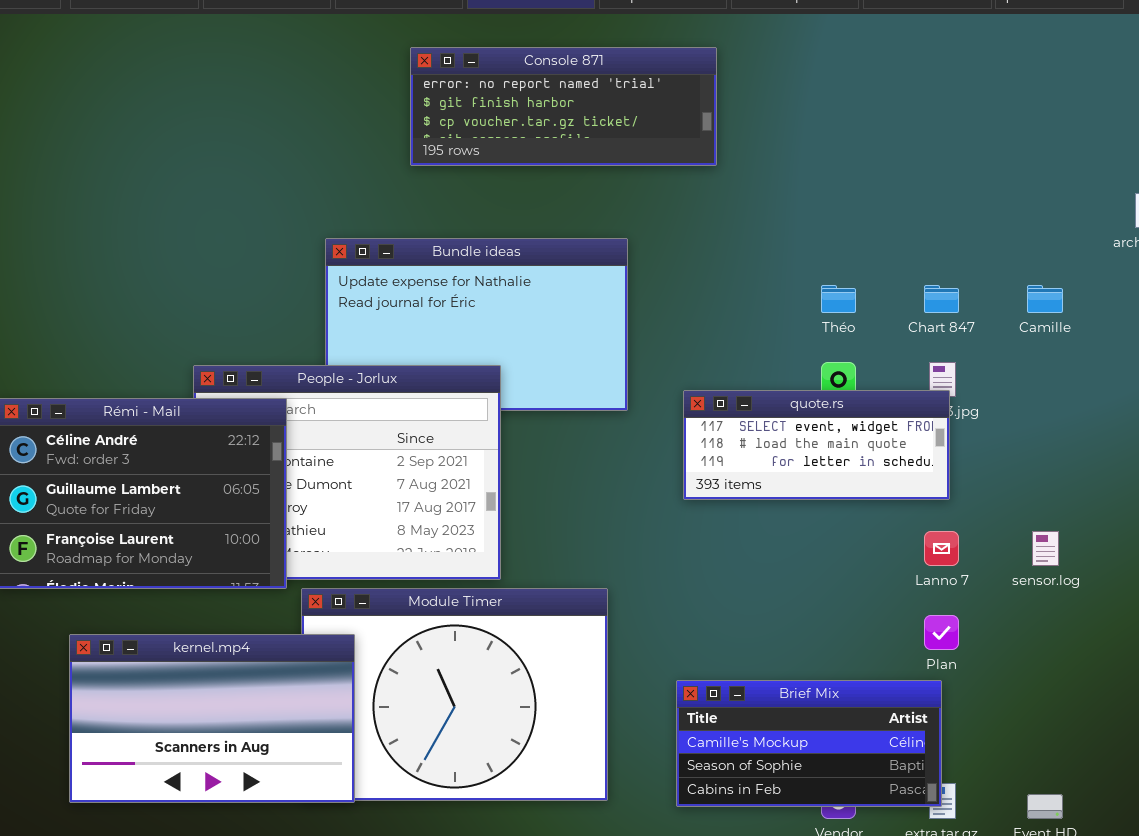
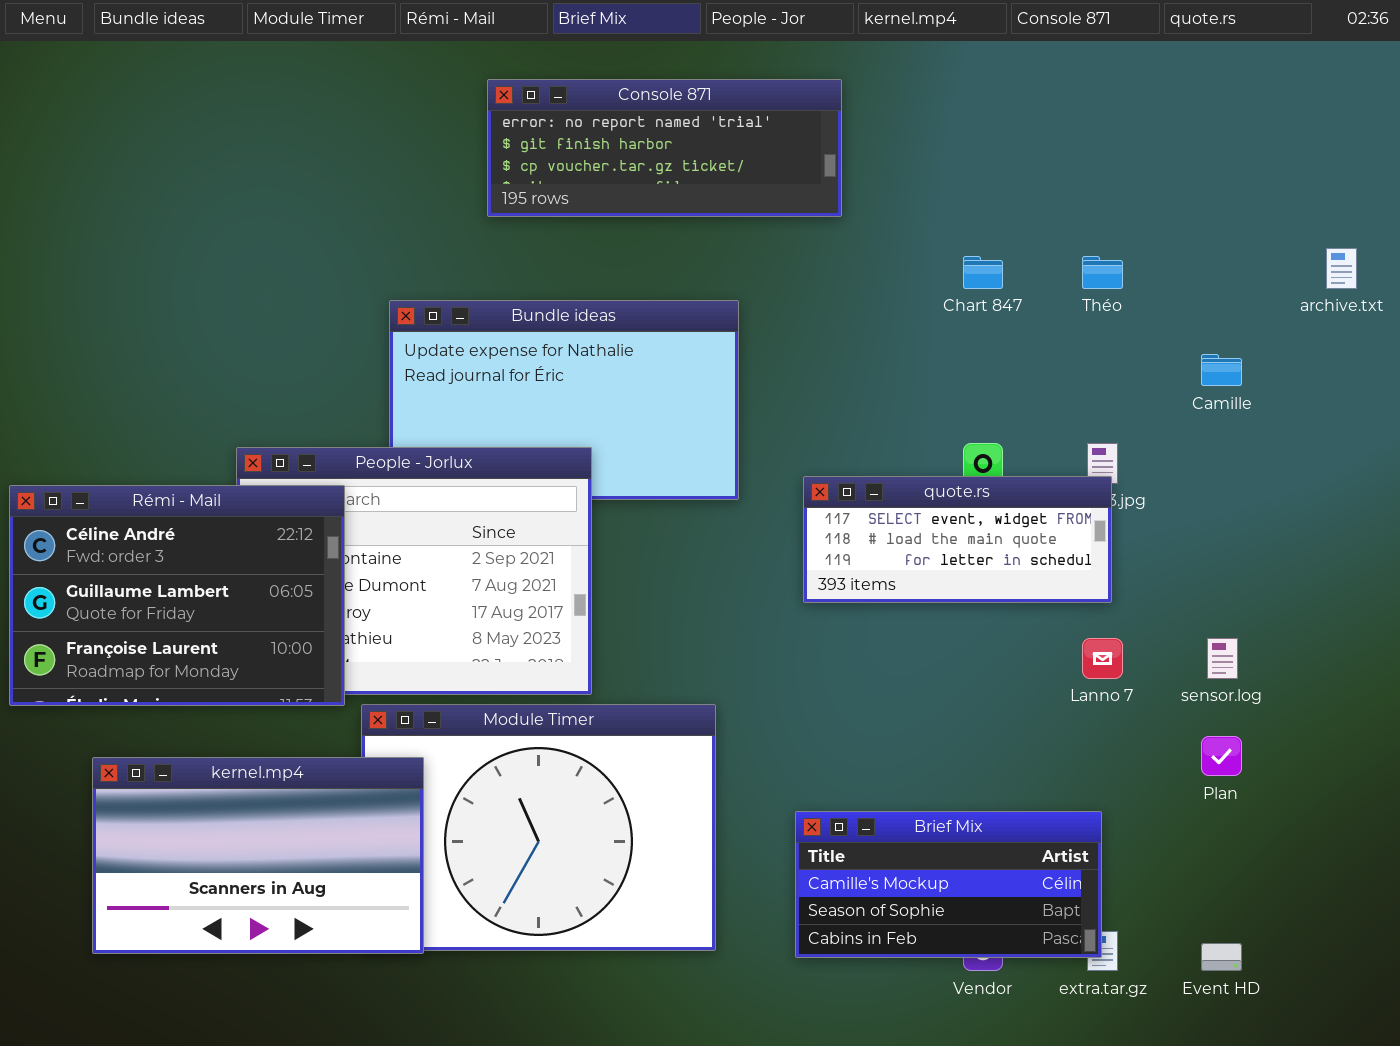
Théo: [821,285,856,313] -> [1082,256,1123,289], moved
Chart 847: [924,285,959,313] -> [963,256,1003,289], moved
Plan: [924,615,959,650] -> [1201,736,1242,776], moved

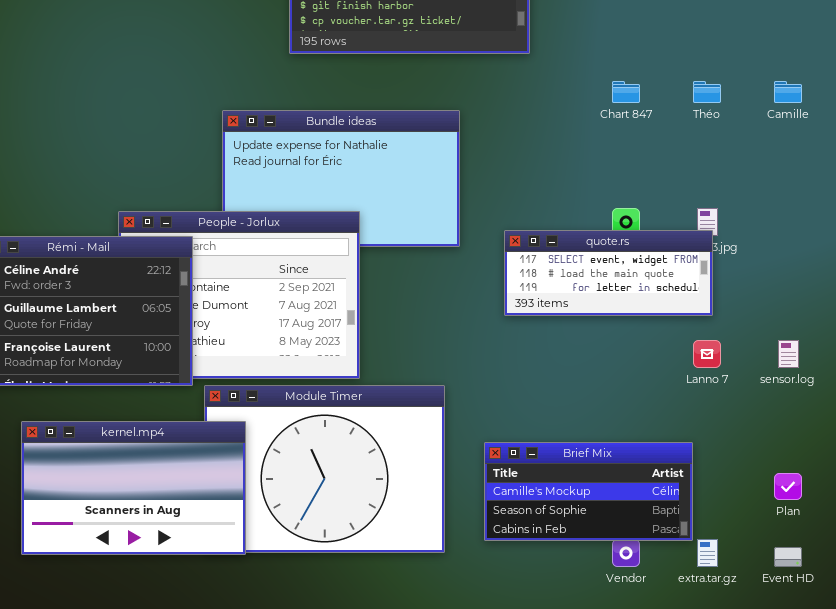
Camille: [1201,354,1242,386] -> [774,81,802,103], moved
Plan: [1201,736,1242,776] -> [774,473,802,500], moved
Brief Mix: [795,811,1102,958] -> [484,442,693,541], moved

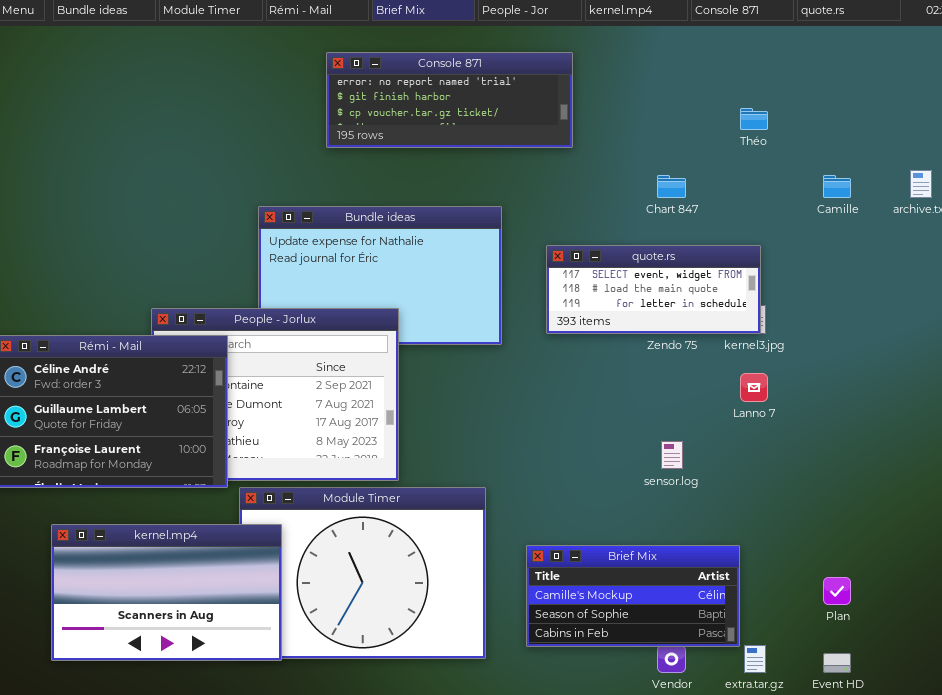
Théo: [693,81,721,103] -> [740,108,768,130], moved
quote.rs: [504,230,713,316] -> [546,245,761,334], moved
Lanno 7: [693,340,721,368] -> [740,373,768,402], moved
sensor.log: [778,340,799,368] -> [661,441,683,469], moved

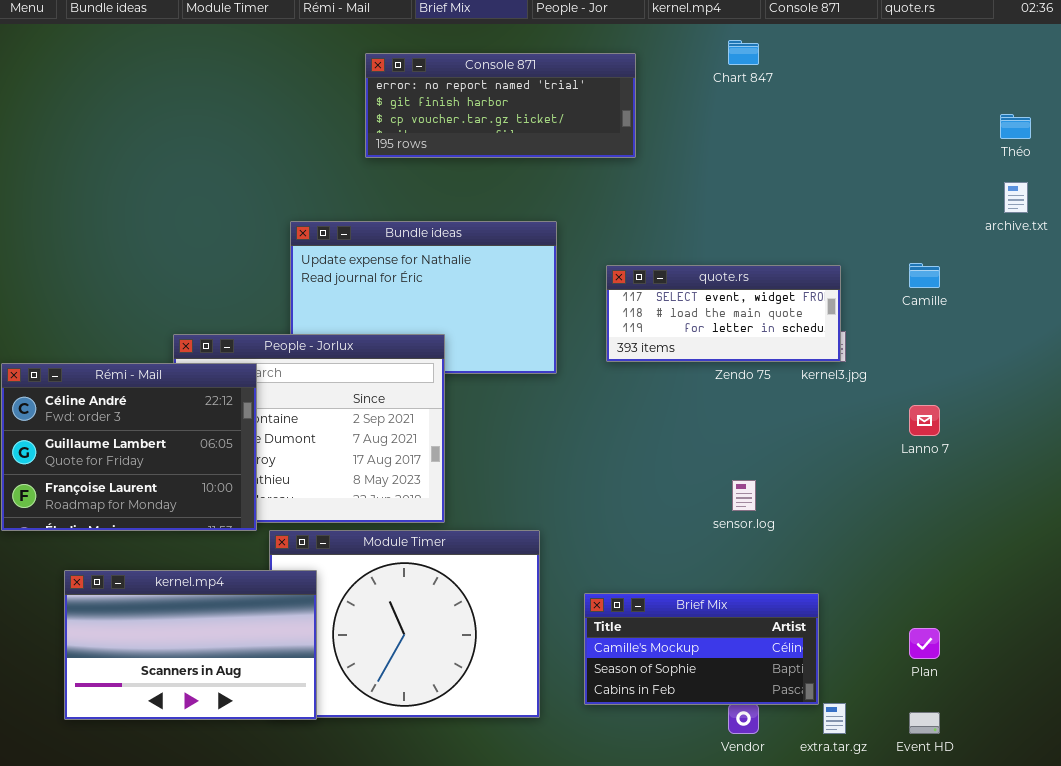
Théo: [740,108,768,130] -> [1000,114,1031,139], moved
Chart 847: [657,175,686,198] -> [728,40,759,65], moved
Camille: [823,175,851,198] -> [909,263,940,288], moved
Lanno 7: [740,373,768,402] -> [909,405,940,436], moved

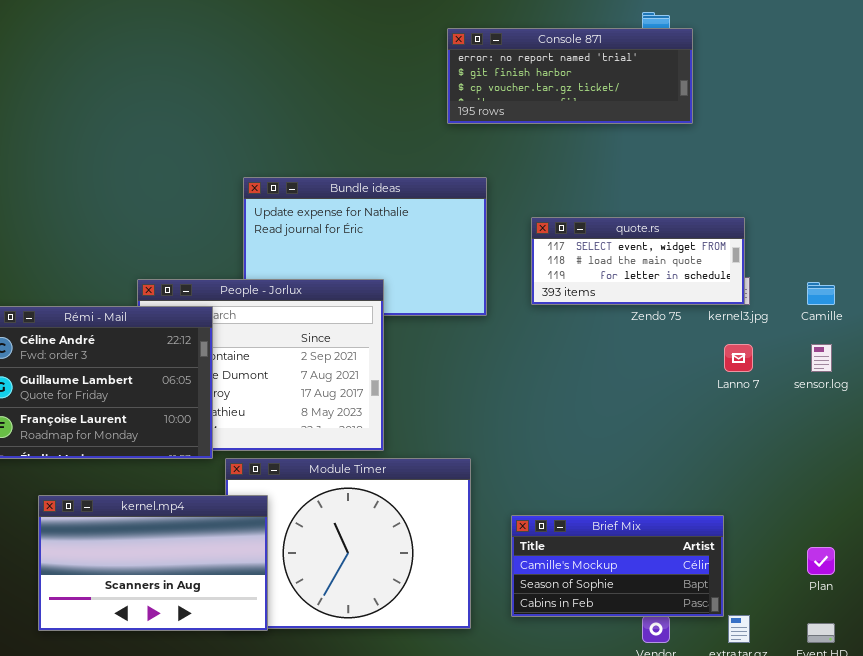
Console 871: [365,53,636,158] -> [447,28,693,124], moved
Camille: [909,263,940,288] -> [807,282,835,305], moved
Lanno 7: [909,405,940,436] -> [724,344,753,372], moved
sensor.log: [732,480,756,511] -> [811,344,832,372], moved

